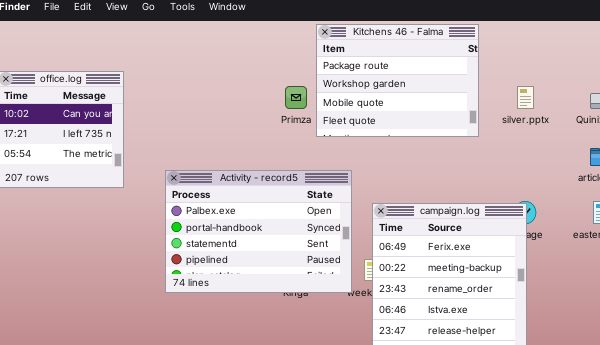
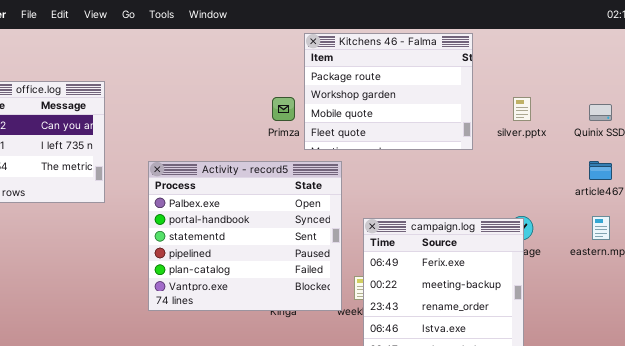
Activity - record5: [165,170,352,293] -> [148,161,342,311], resized

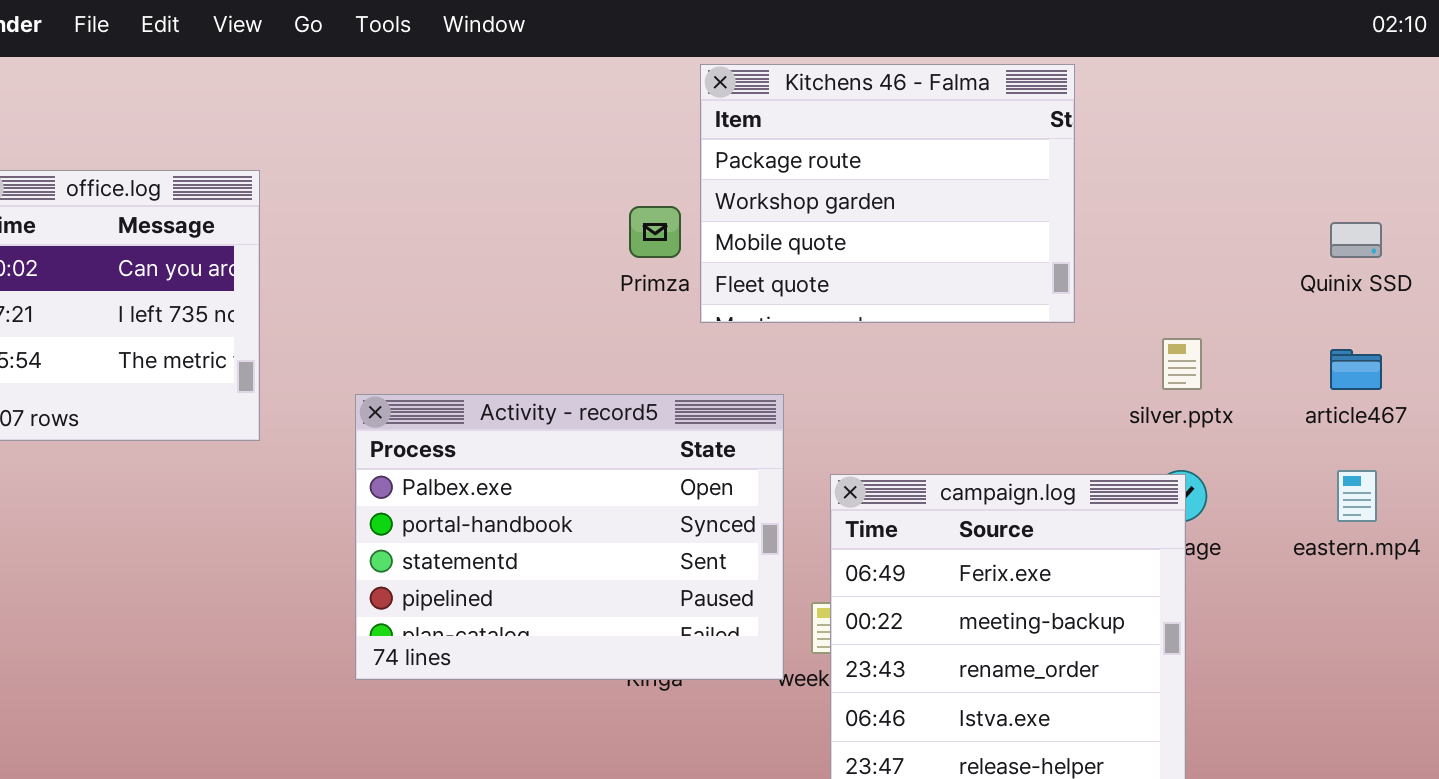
silver.pptx: [513,97,531,121] -> [1162,338,1202,390], moved
Activity - record5: [148,161,342,311] -> [355,394,784,680], resized

